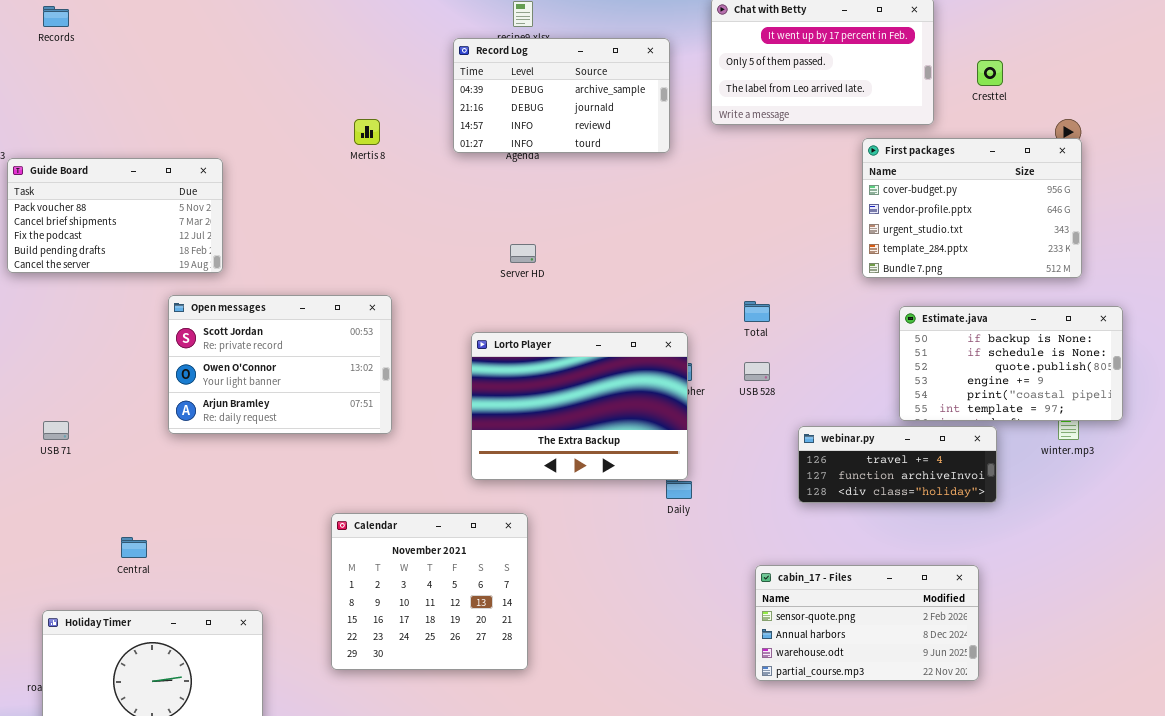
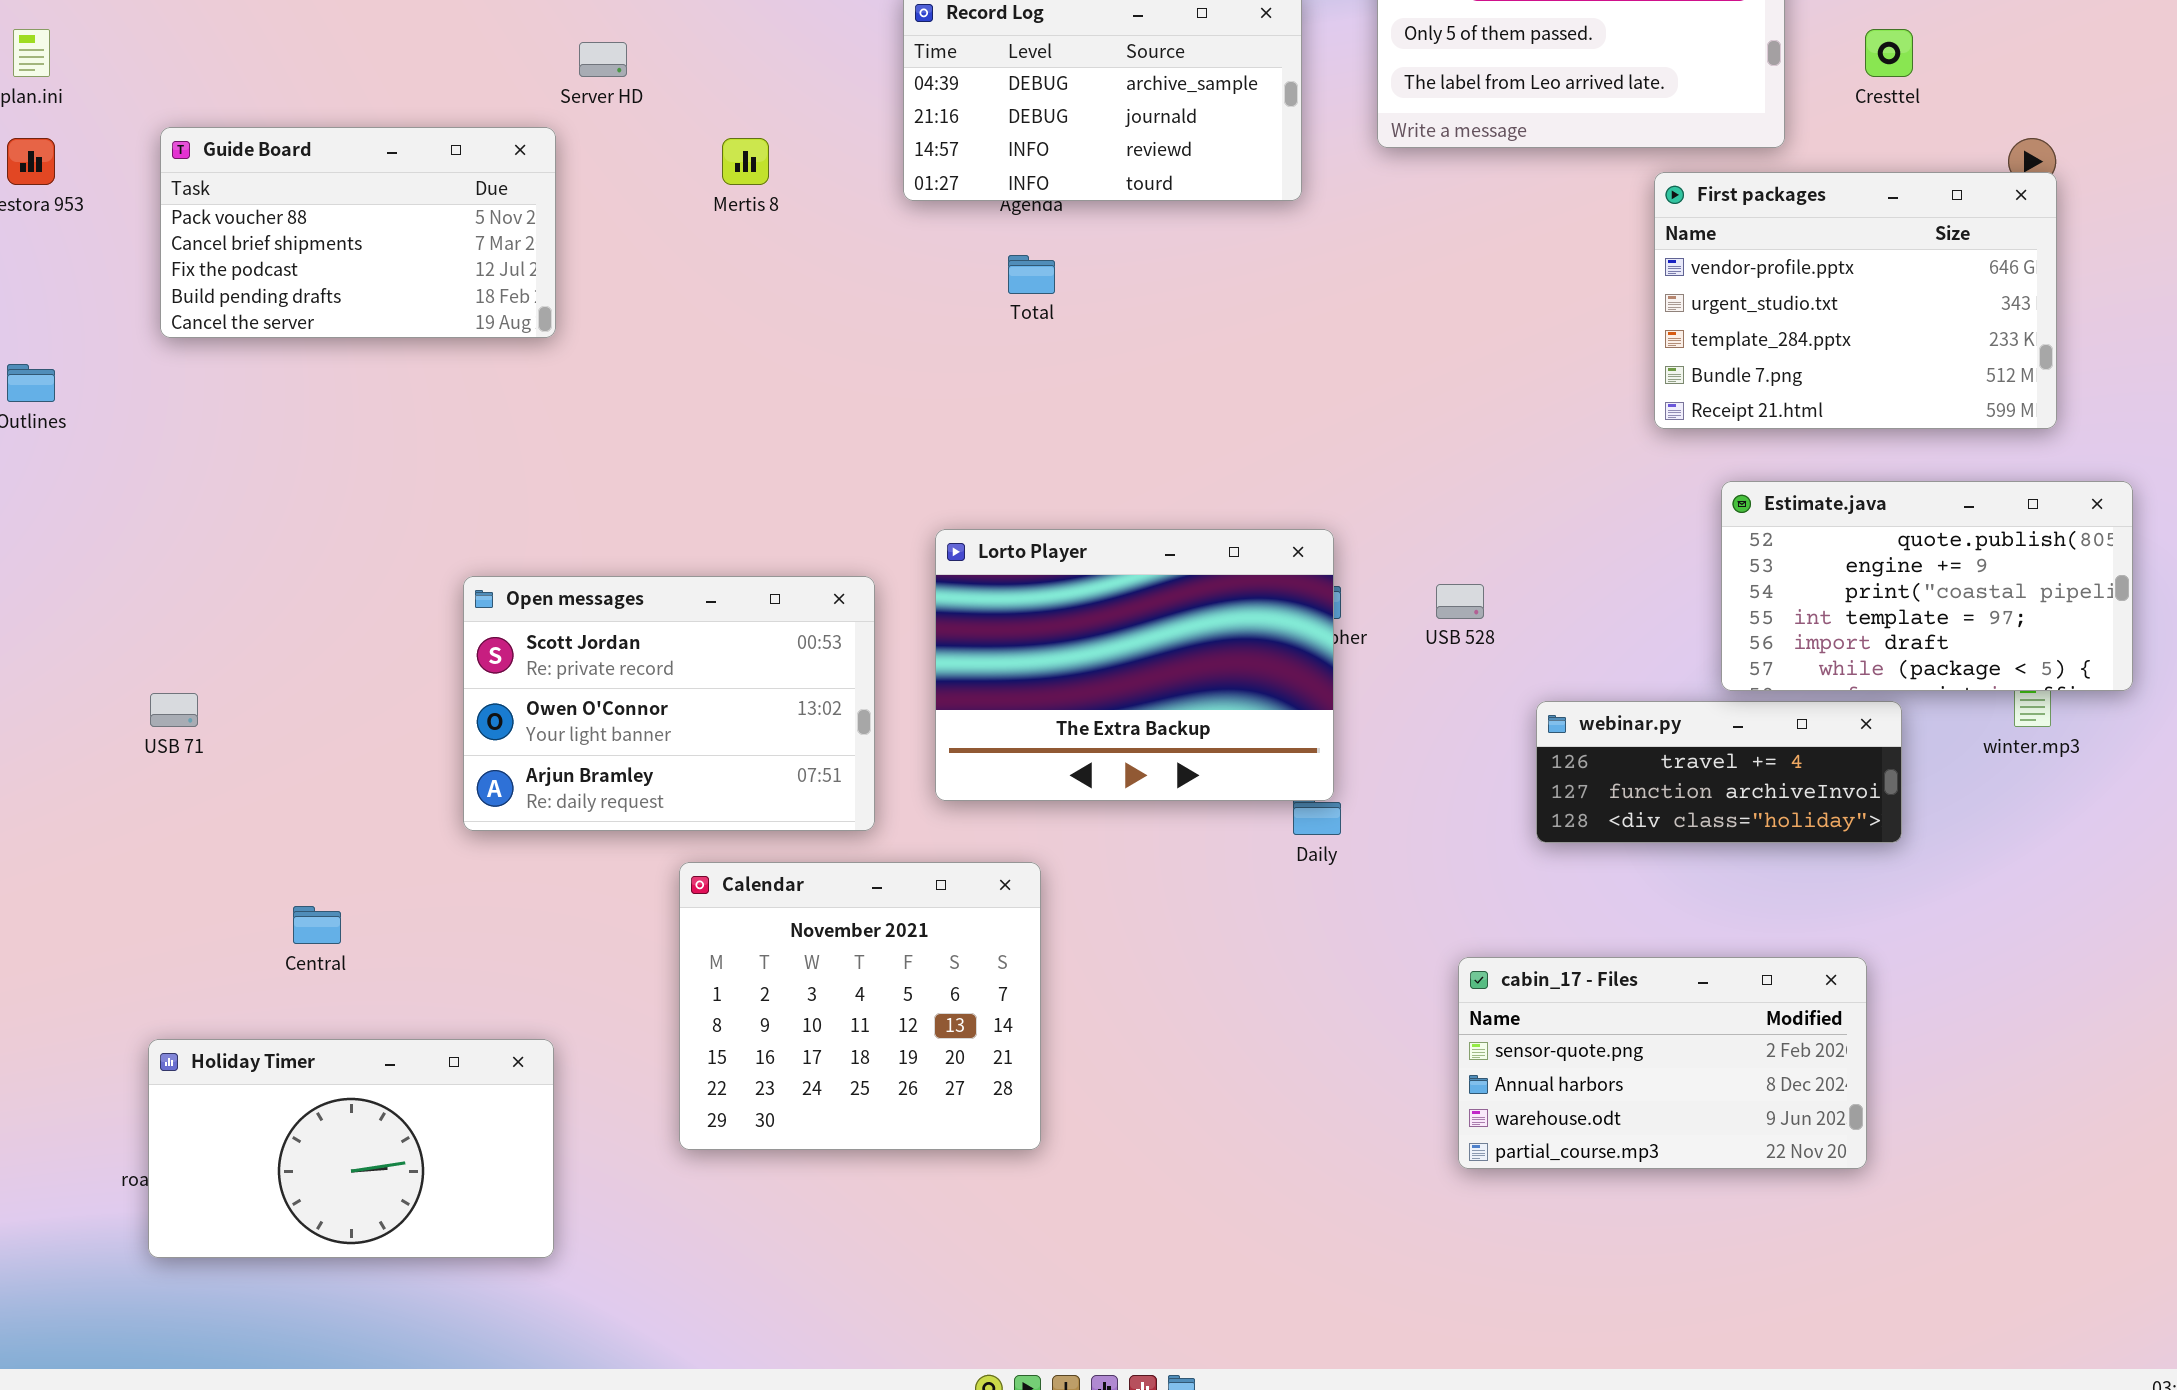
First packages: [862,138,1082,278] -> [1654,172,2057,429], scrolled down 1 row
Guide Board: [7,158,223,273] -> [160,127,556,338], moved
Server HD: [510,244,536,263] -> [579,42,627,77], moved
Open messages: [168,295,392,434] -> [463,576,875,831], moved
Total: [744,301,770,322] -> [1008,255,1055,294], moved
Estimate.java: [899,306,1123,421] -> [1721,481,2133,691], scrolled down 2 rows

